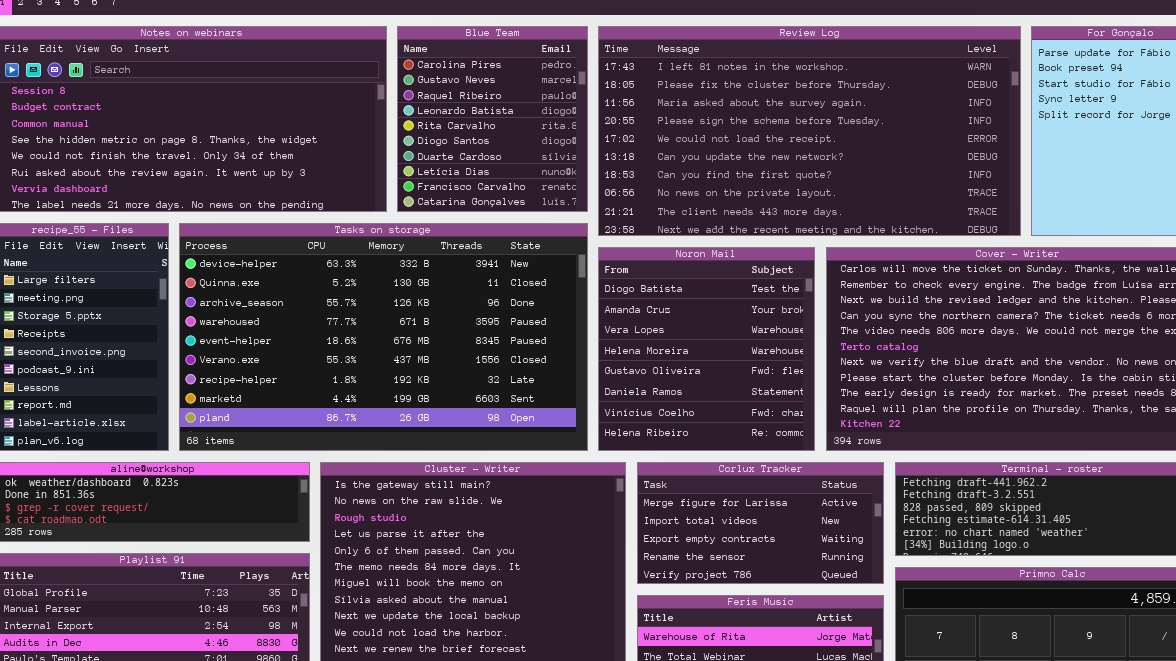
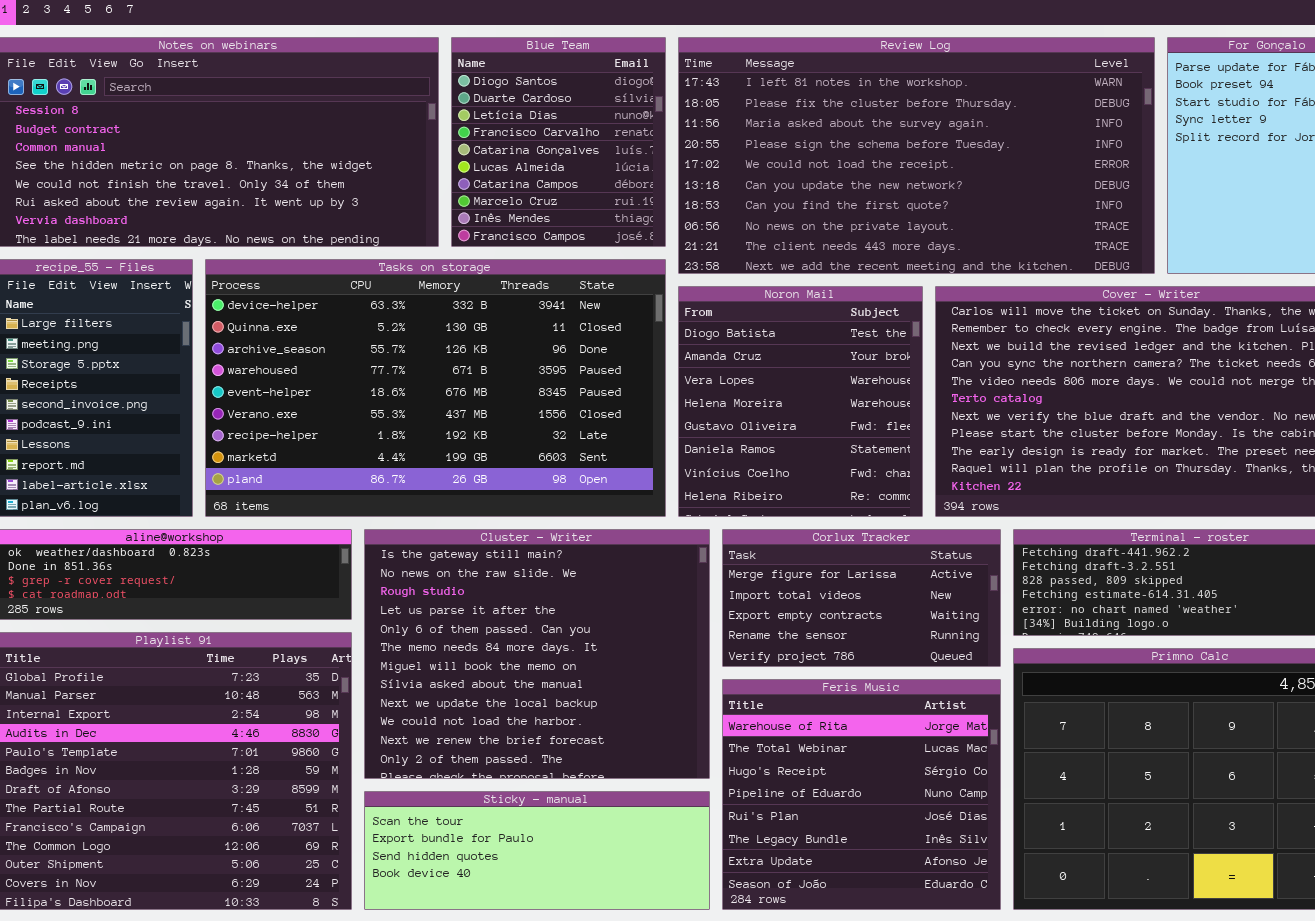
Blue Team: [397,26,588,212] -> [451,37,666,247], scrolled down 5 rows

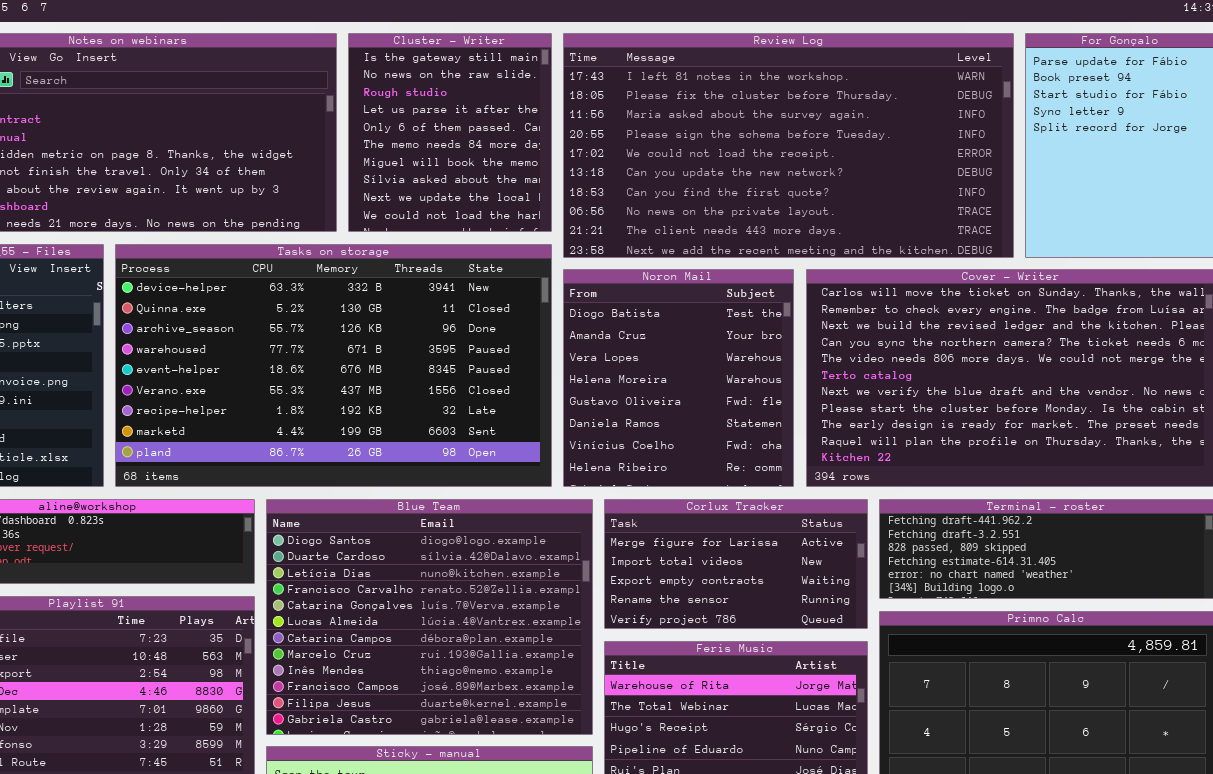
Blue Team: [451,37,666,247] -> [266,499,593,735], moved, resized
Cluster - Writer: [364,529,710,779] -> [348,33,552,232], moved, resized

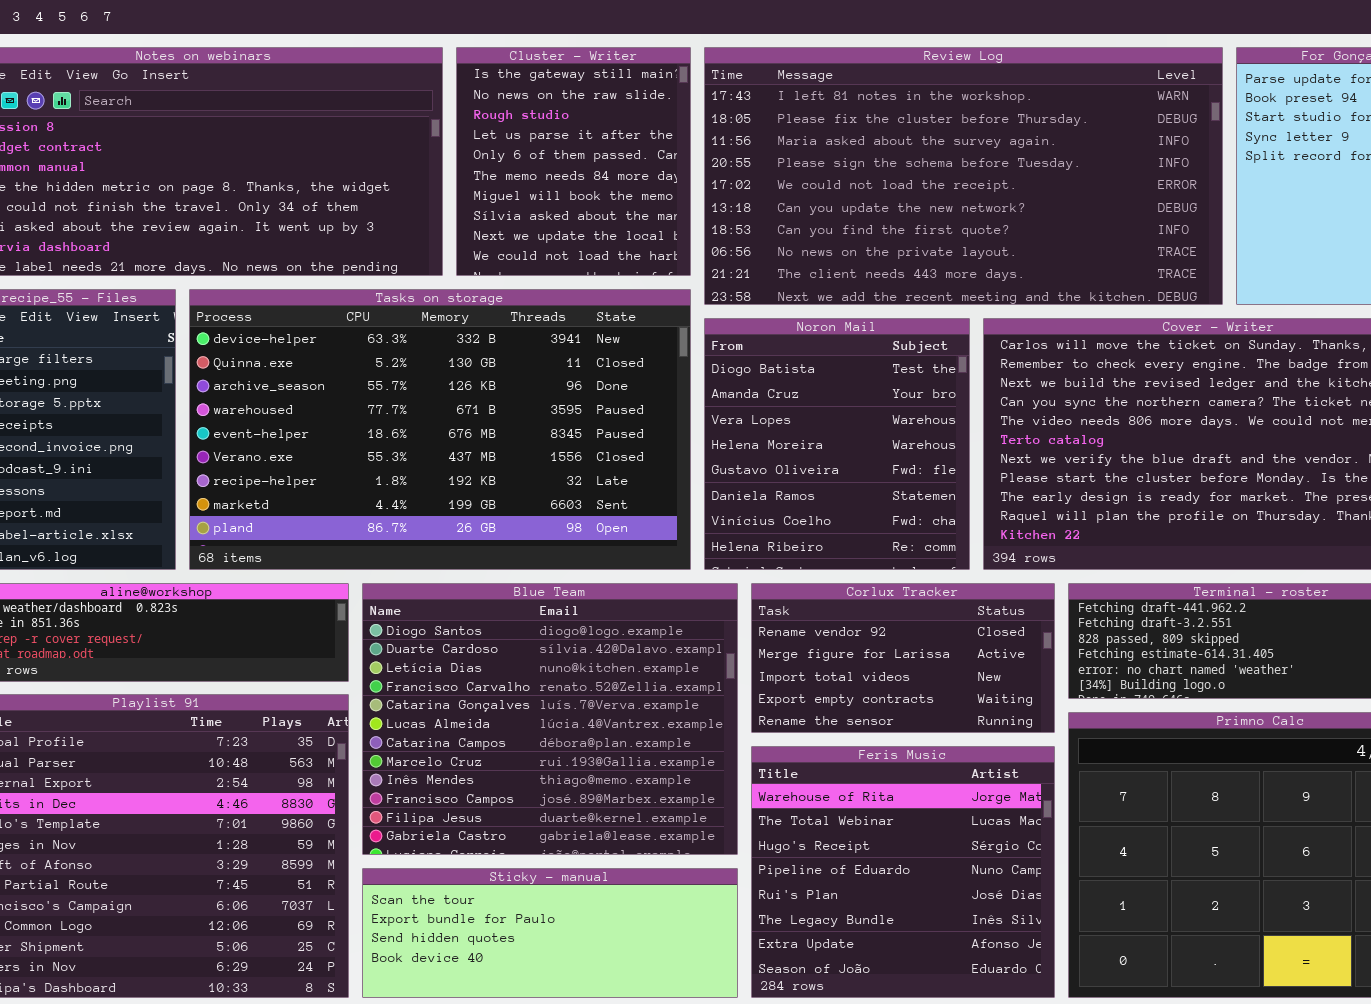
Corlux Tracker: [604,499,868,629] -> [751,583,1055,733], scrolled up 1 row

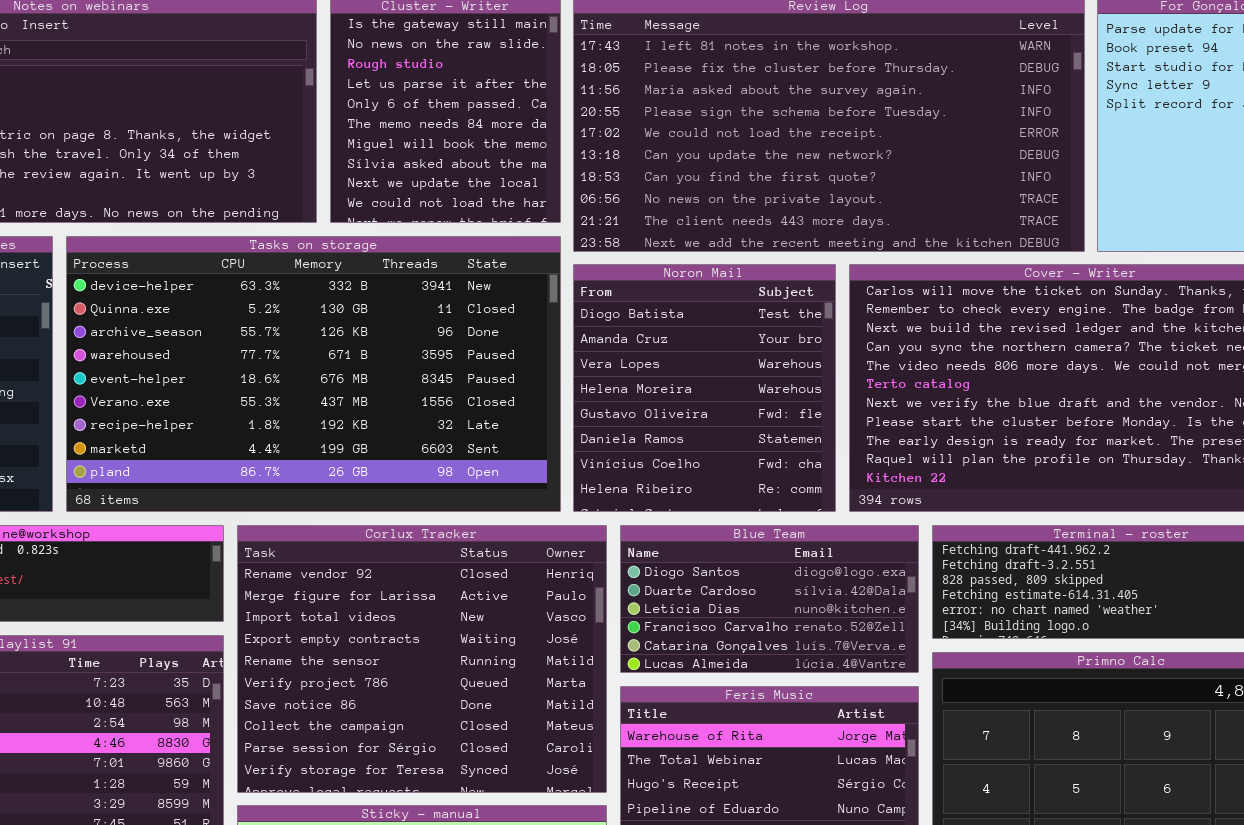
Blue Team: [362,583,738,855] -> [620,525,919,673], moved, resized
Corlux Tracker: [751,583,1055,733] -> [237,525,607,793], moved, resized

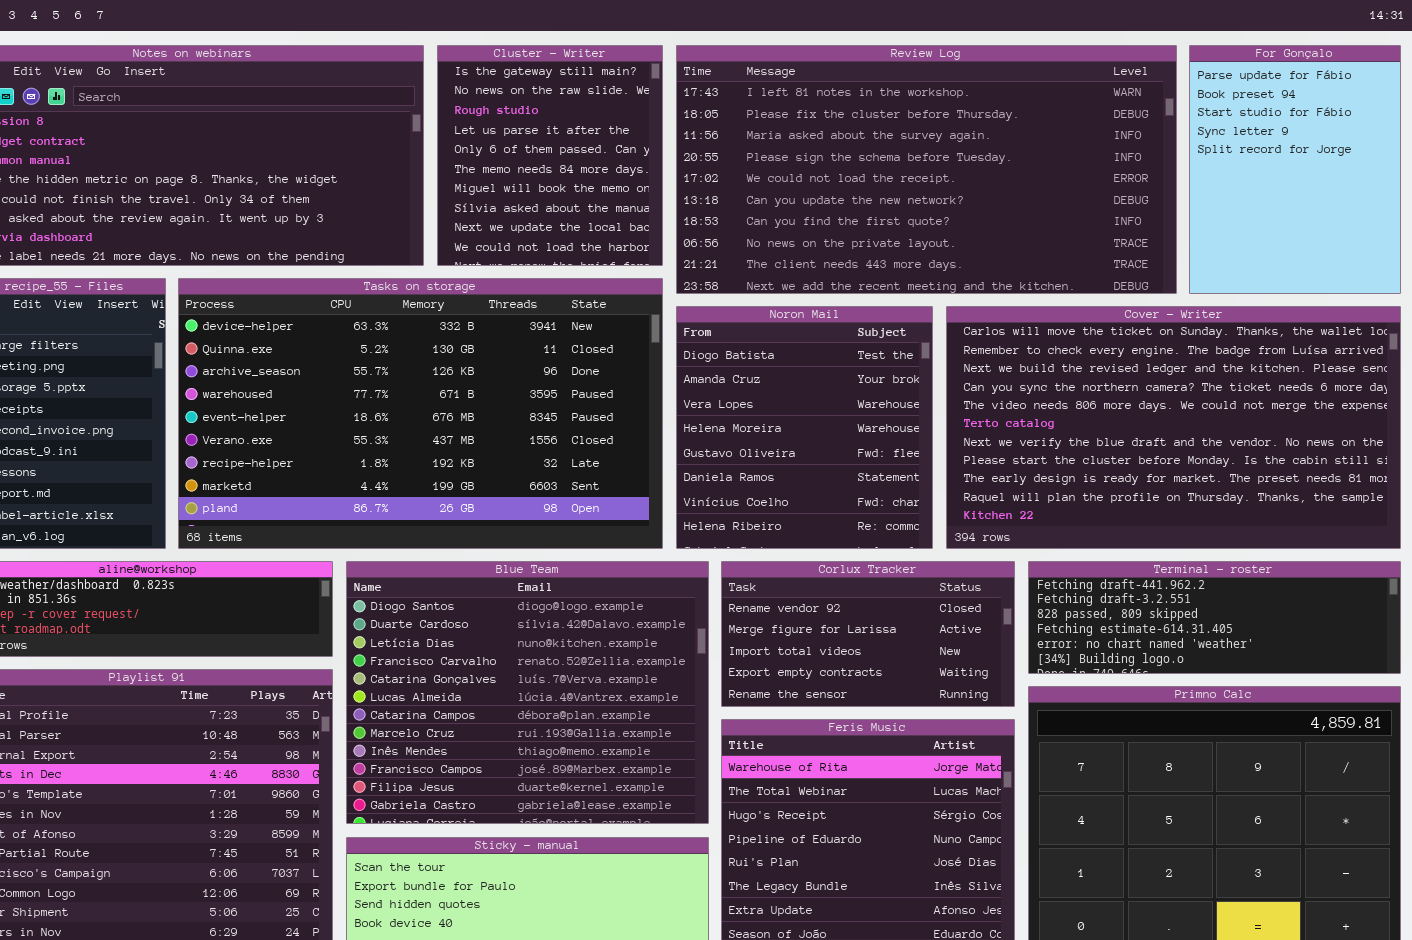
Corlux Tracker: [237,525,607,793] -> [721,561,1015,707], moved, resized
Blue Team: [620,525,919,673] -> [346,561,709,824], moved, resized

